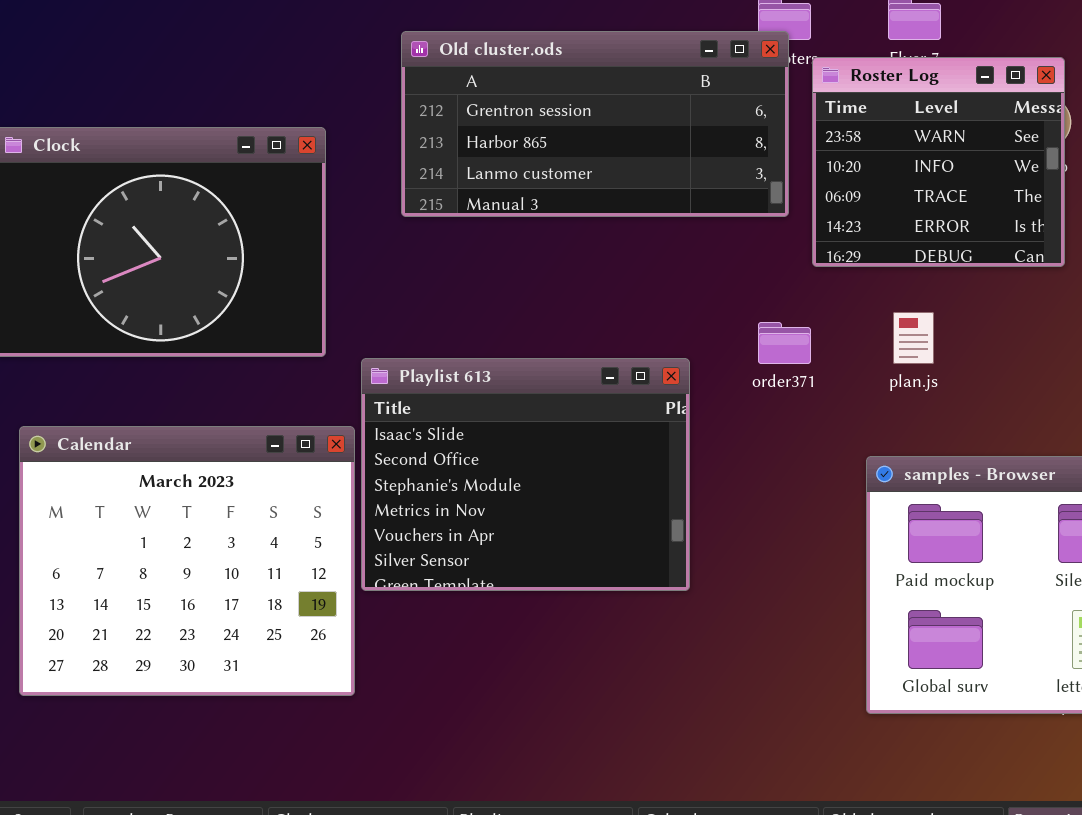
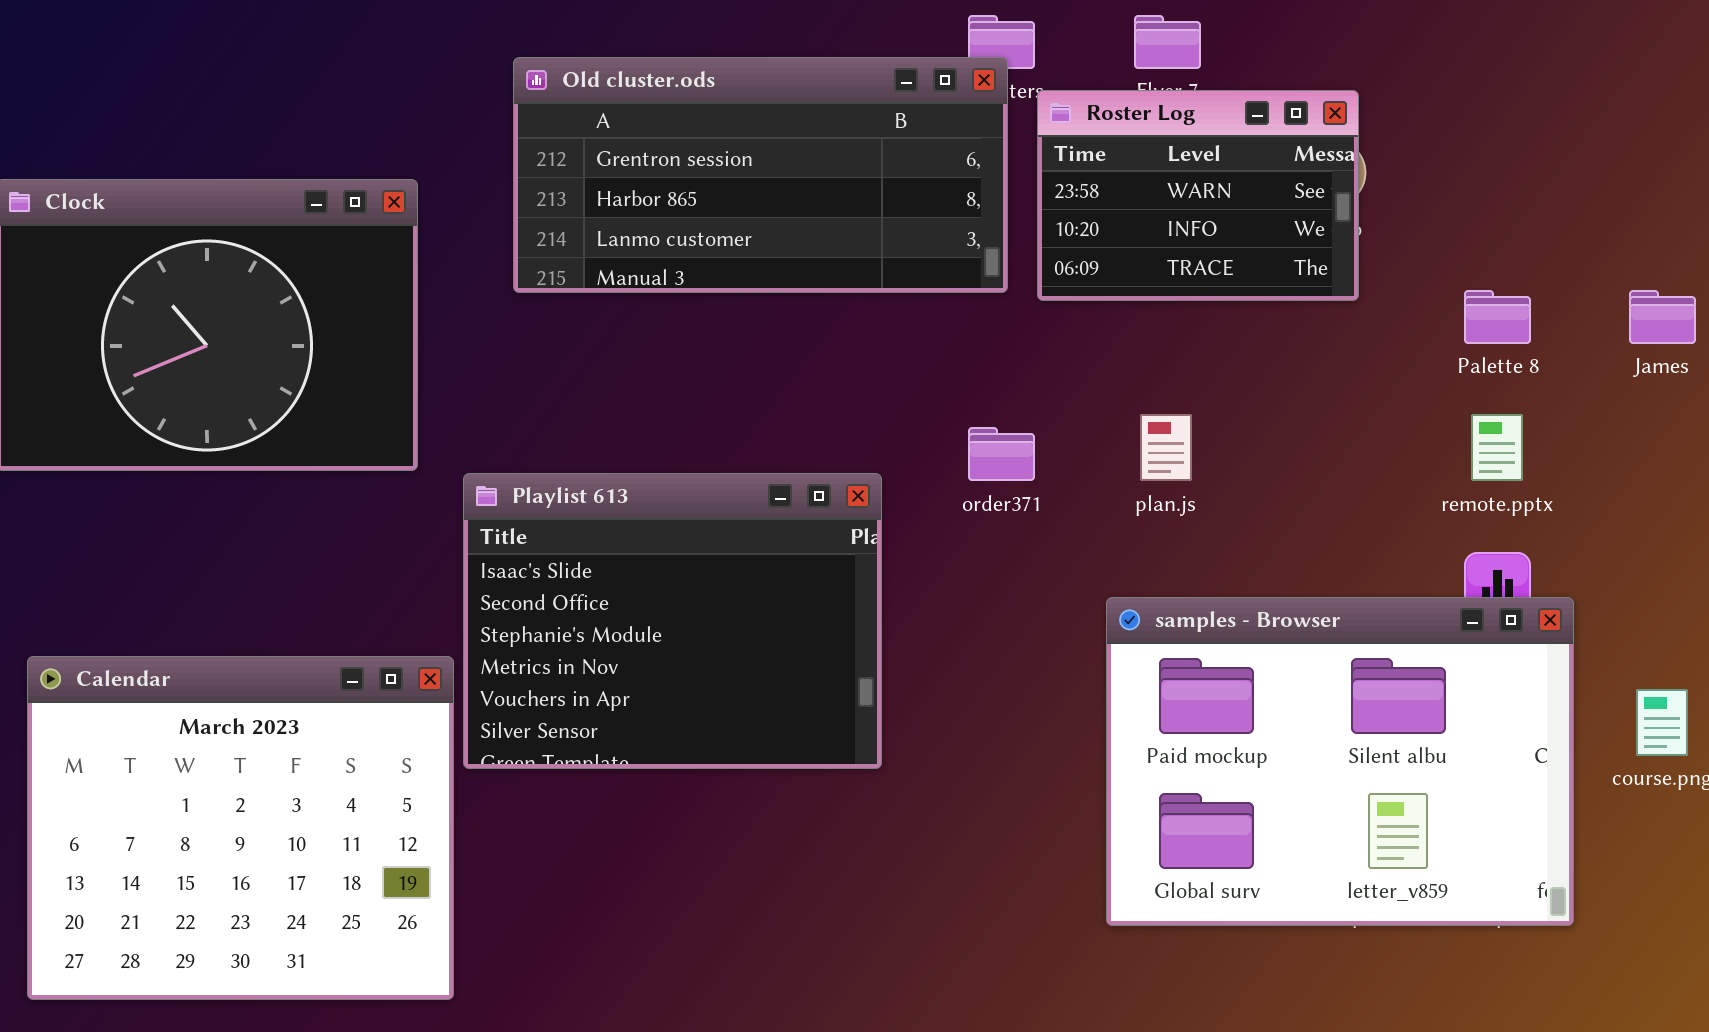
Roster Log: [812,57,1065,267] -> [1037,90,1359,301], resized
Calendar: [19,426,355,696] -> [27,656,454,1000], moved

